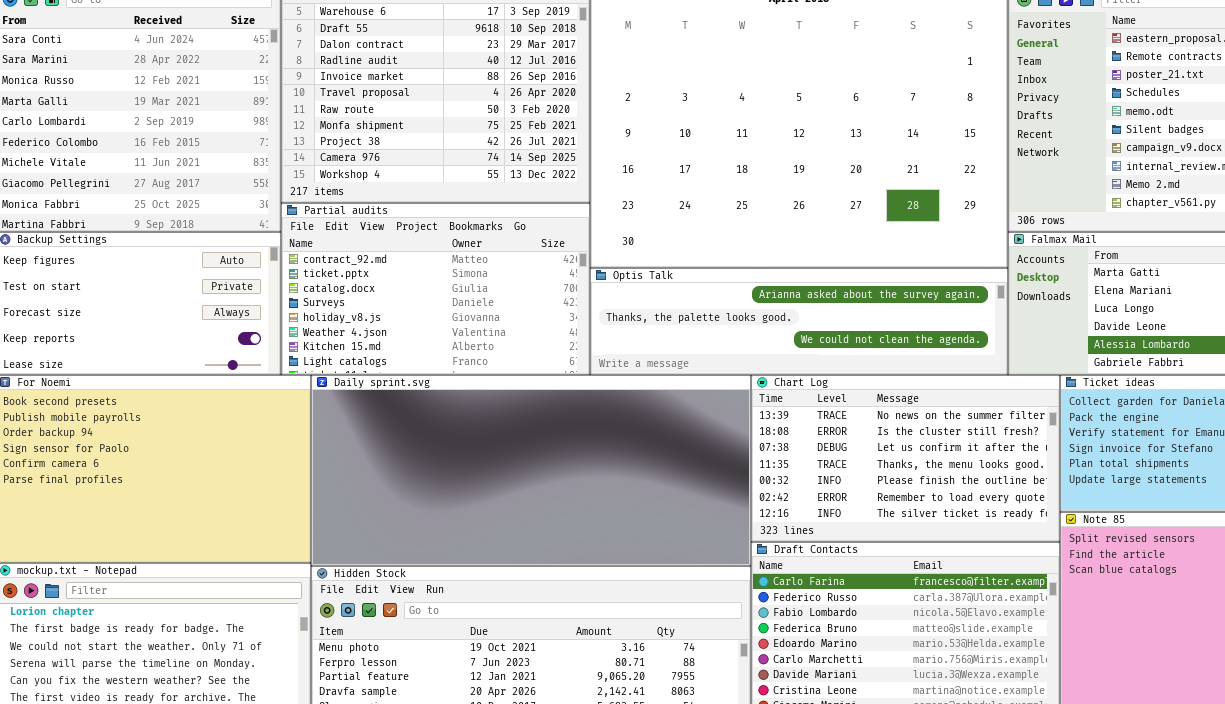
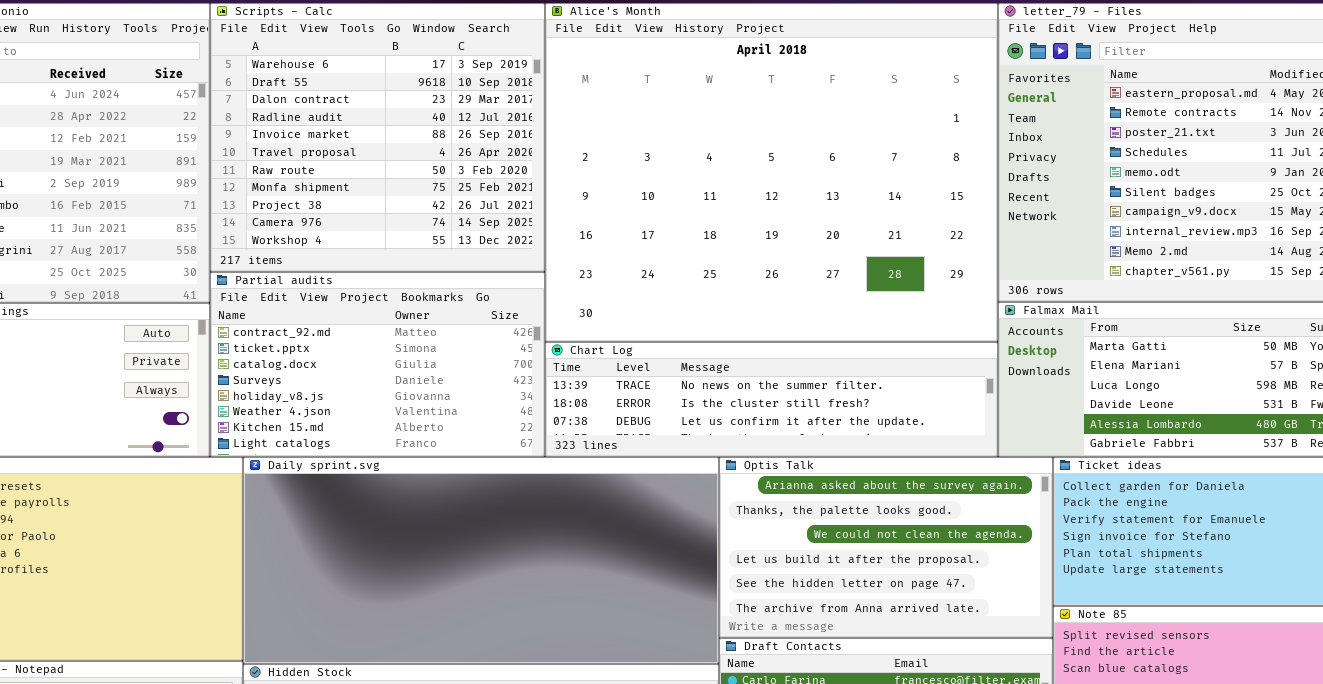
Optis Talk: [590,268,1008,375] -> [719,457,1053,638], moved, resized
Chart Log: [751,375,1060,542] -> [545,342,998,457], moved, resized

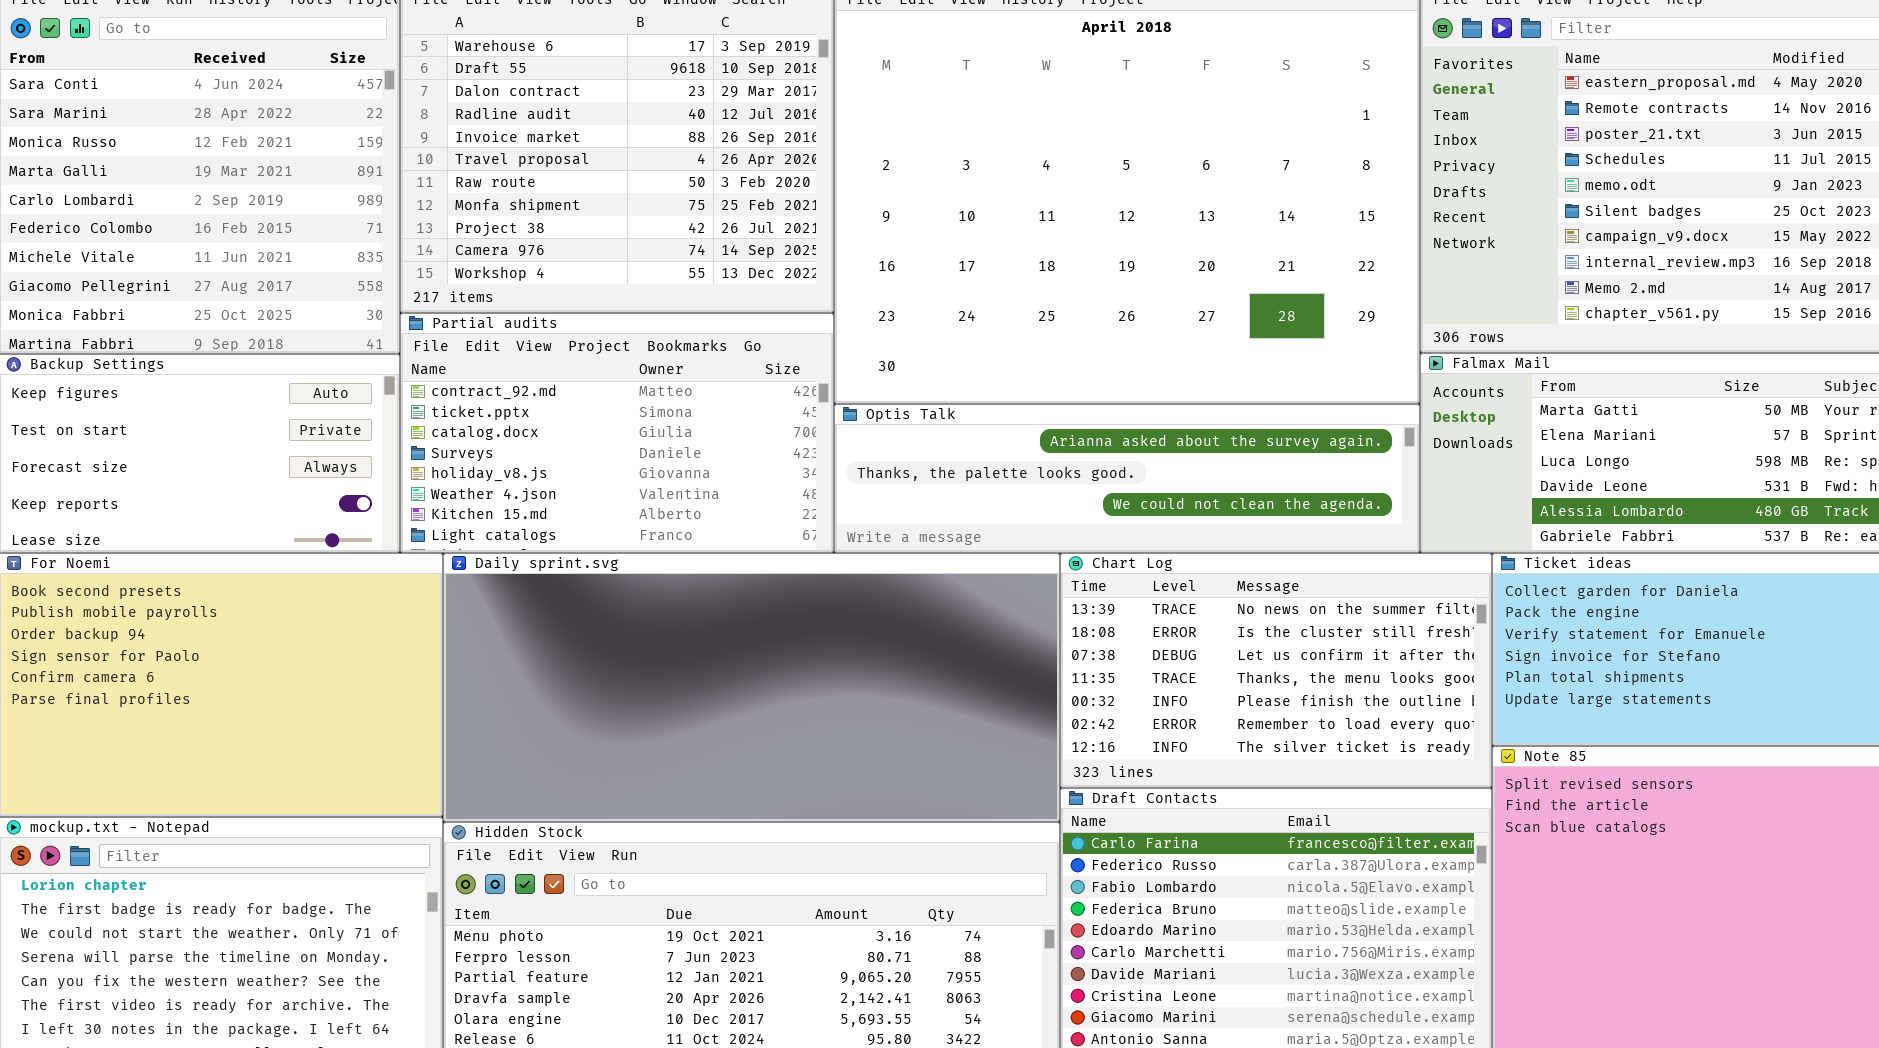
Chart Log: [545,342,998,457] -> [1060,553,1492,788], moved, resized
Optis Talk: [719,457,1053,638] -> [834,404,1420,553], moved, resized

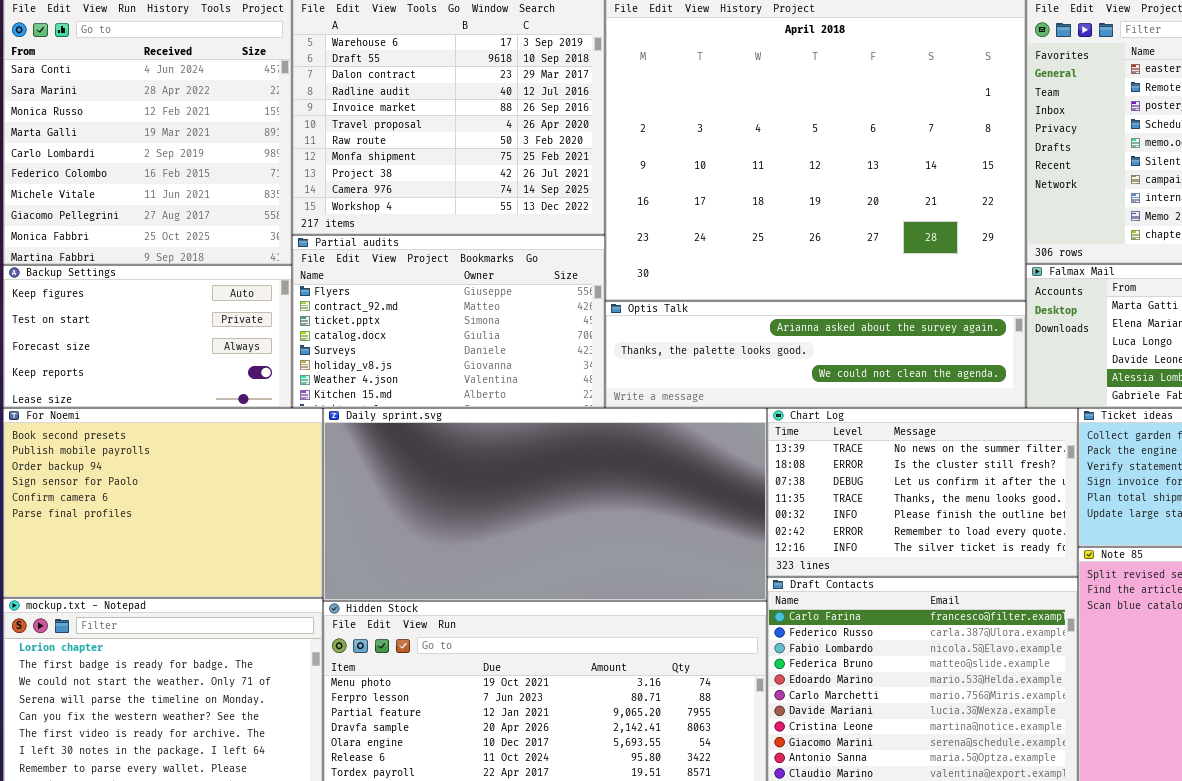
Partial audits: [400,313,834,553] -> [292,235,605,408], scrolled up 1 row

